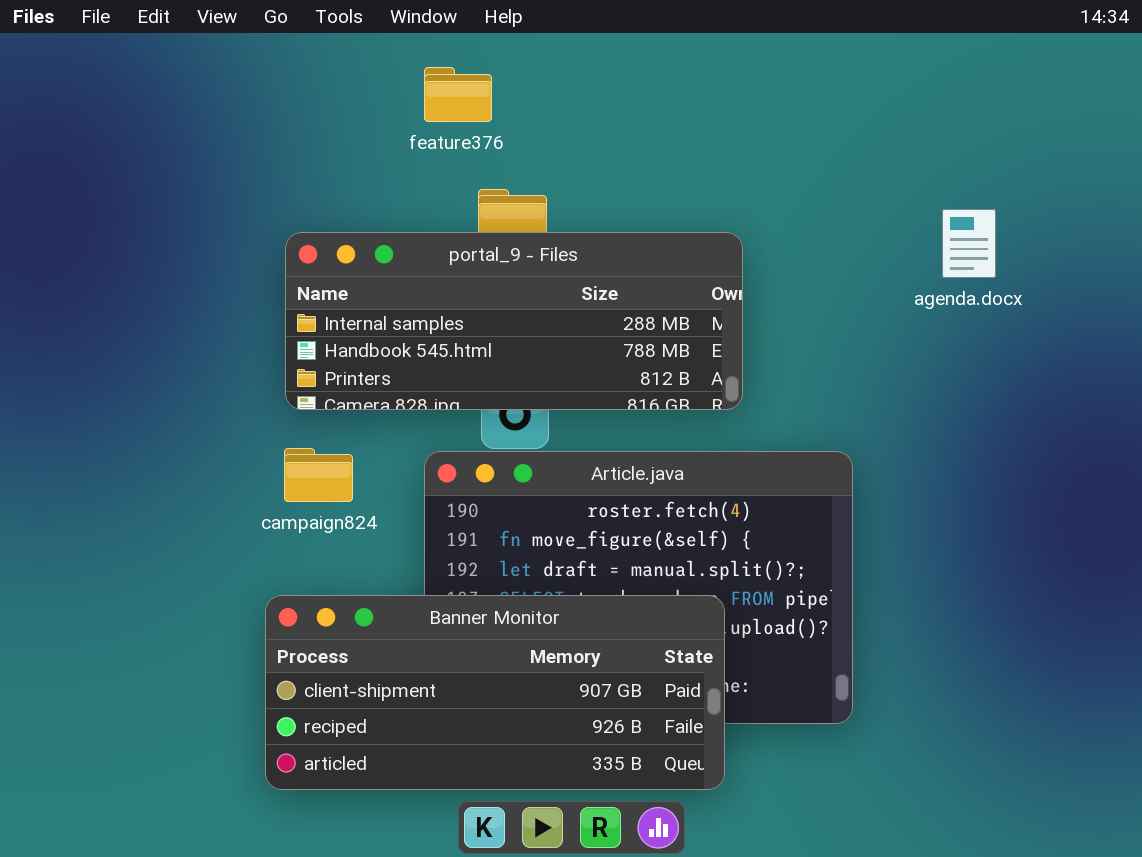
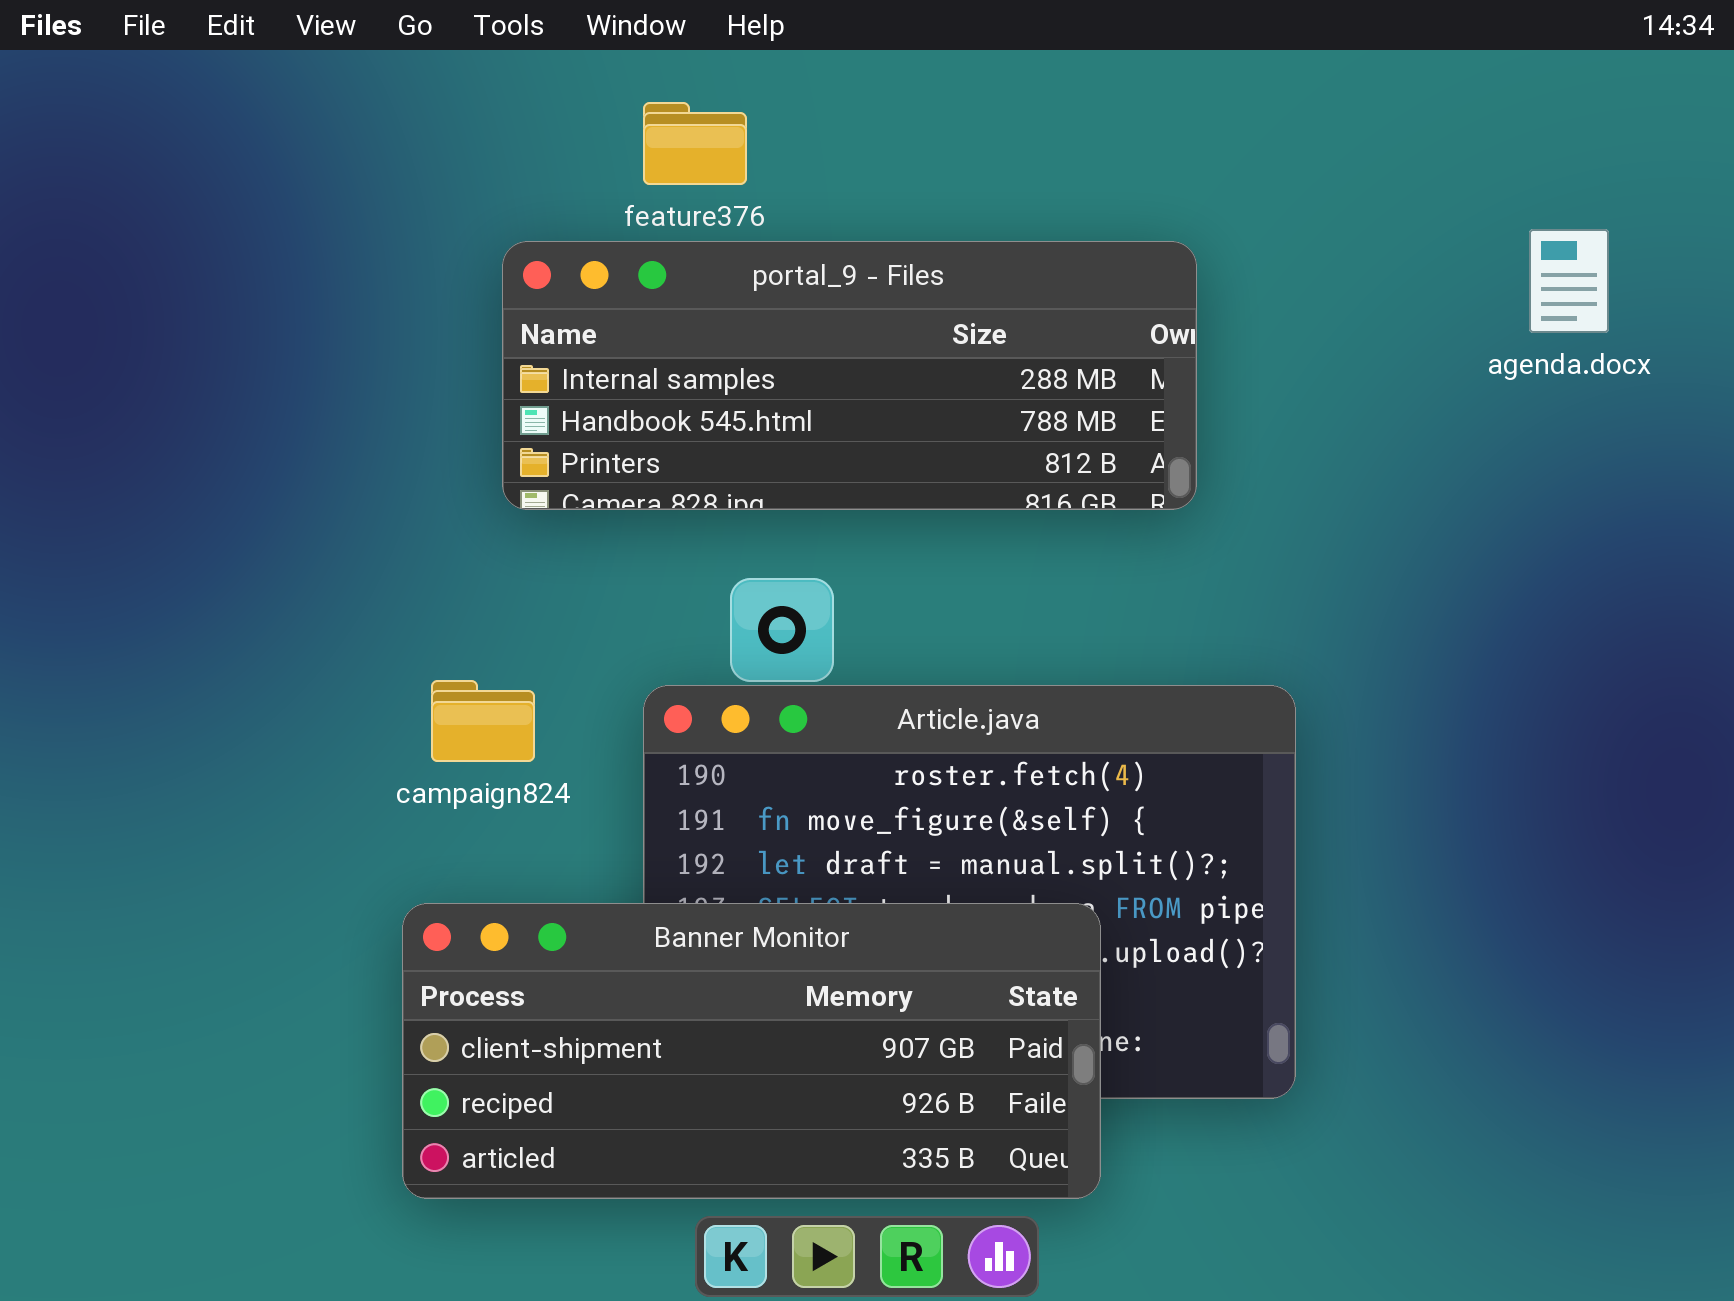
agenda.docx: [942,209,996,278] -> [1529,229,1609,333], moved
portal_9 - Files: [285,232,743,410] -> [502,241,1197,510], moved

